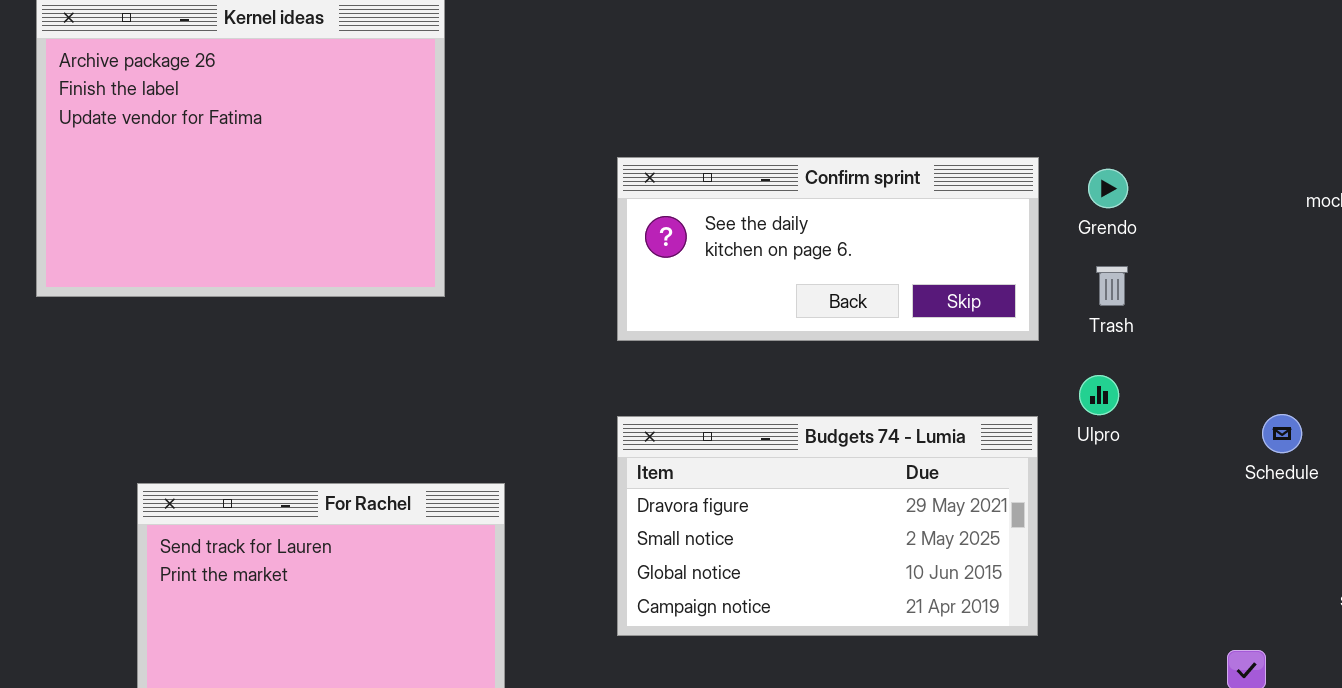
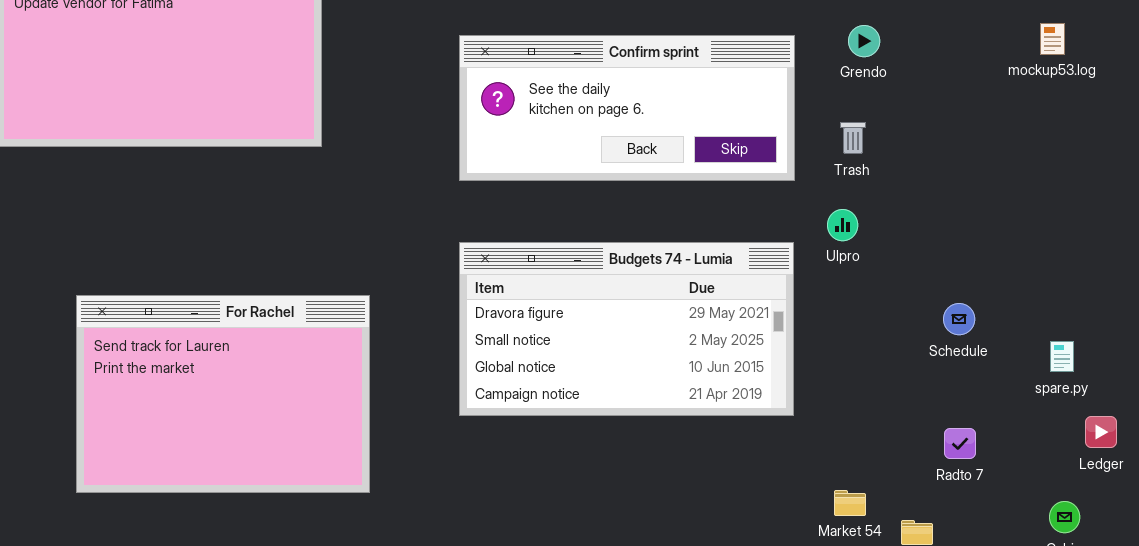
Grendo: [1088,169,1128,208] -> [848,25,880,57], moved
Schedule: [1262,414,1302,453] -> [943,303,975,335], moved

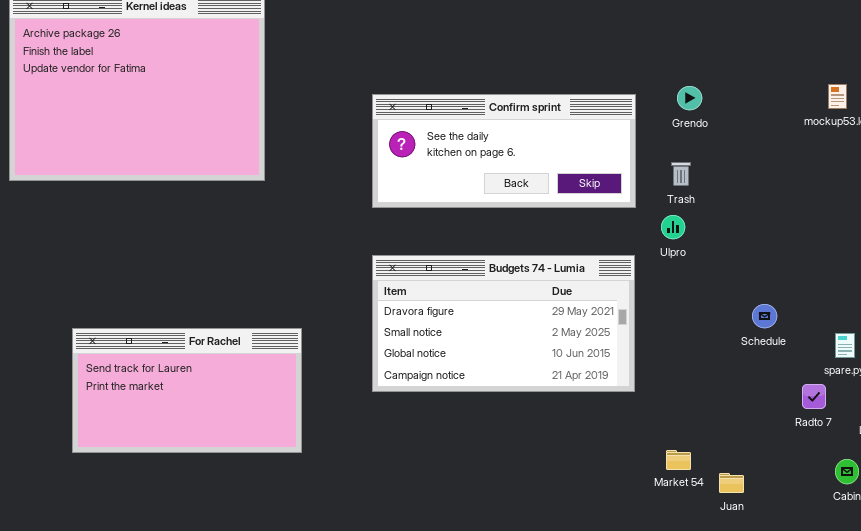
Ulpro: [827,209,858,241] -> [661,215,685,239], moved
For Rachel: [76,295,370,493] -> [72,328,302,453], resized
Radto 7: [944,428,976,459] -> [802,384,826,409], moved

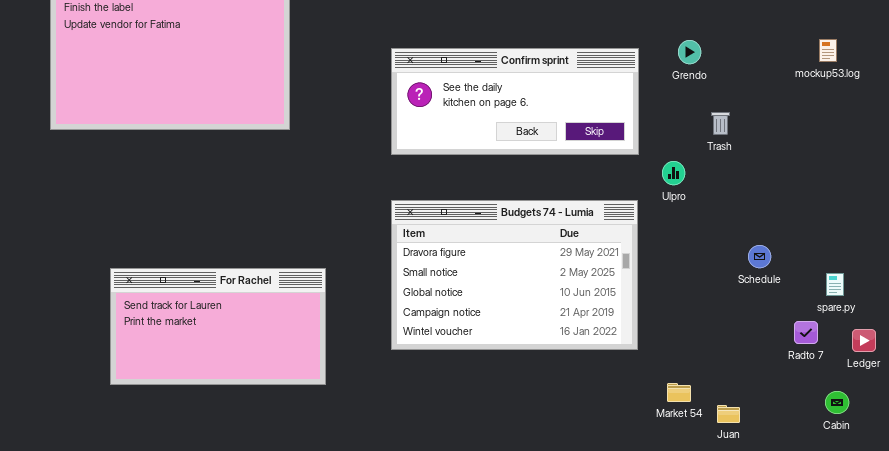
Trash: [671,162,691,186] -> [711,112,730,135], moved
Budgets 74 - Lumia: [372,255,635,392] -> [391,200,638,350], resized

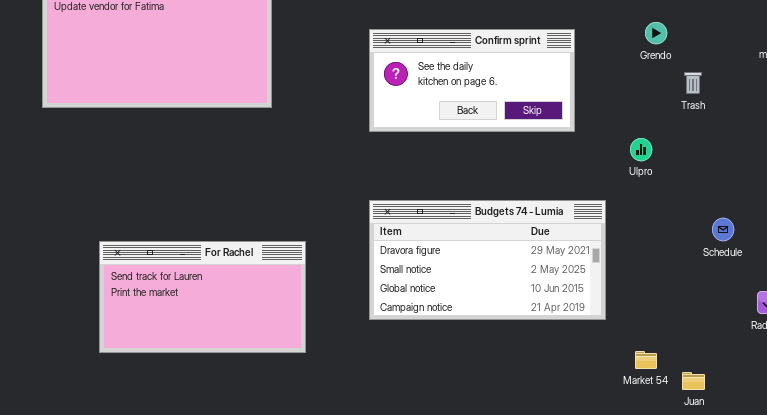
Confirm sprint: [391,48,639,155] -> [369,29,575,132], resized
Trash: [711,112,730,135] -> [684,72,702,94], moved
Budgets 74 - Lumia: [391,200,638,350] -> [369,200,606,320], resized

